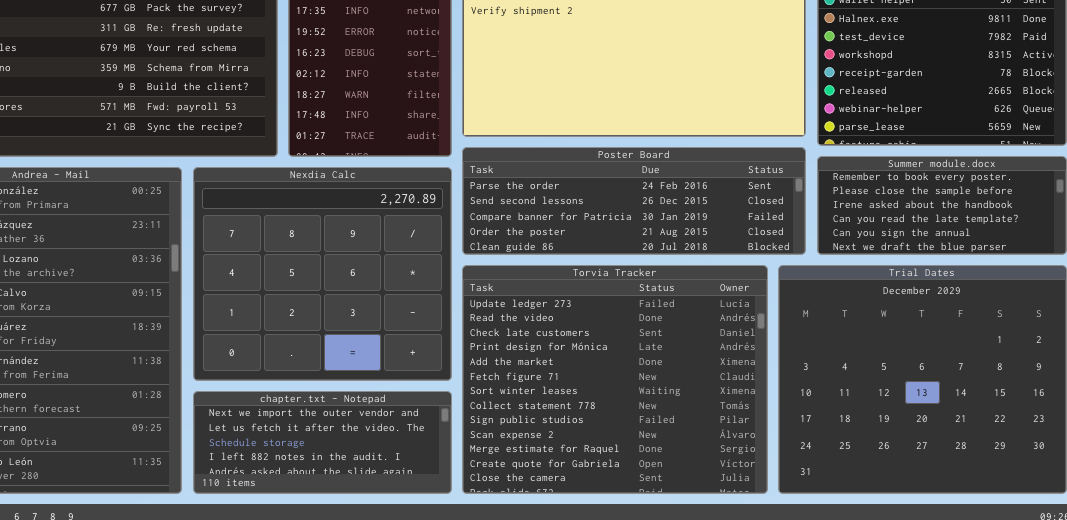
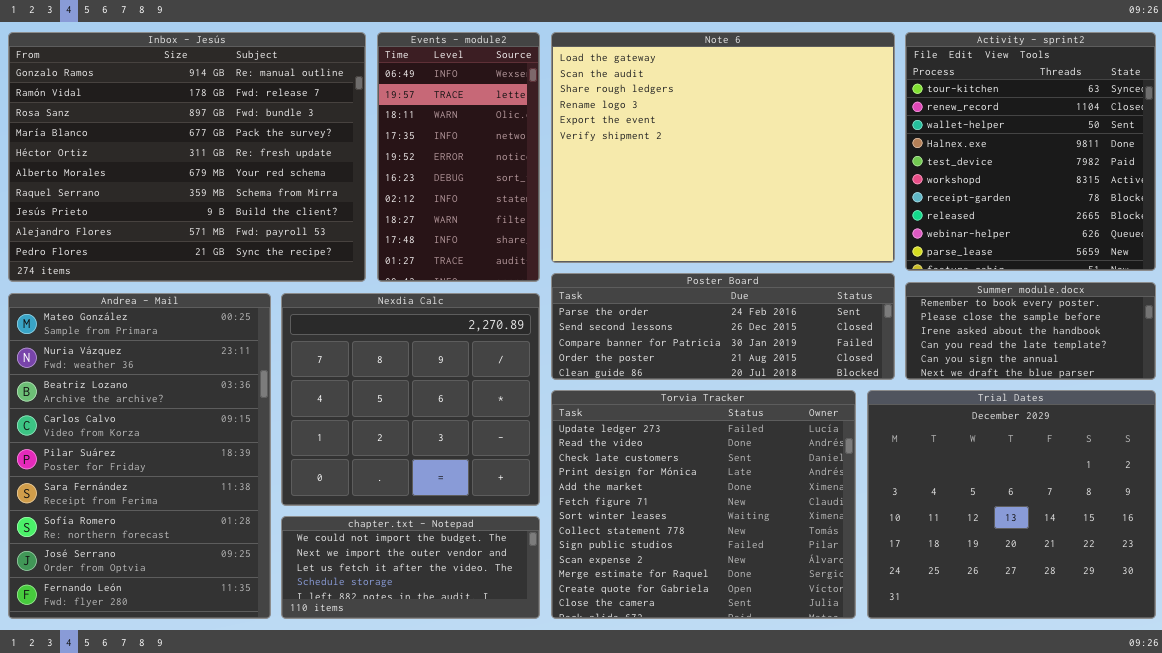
chapter.txt - Notepad: [193,391,452,494] -> [281,516,540,619], scrolled up 1 row

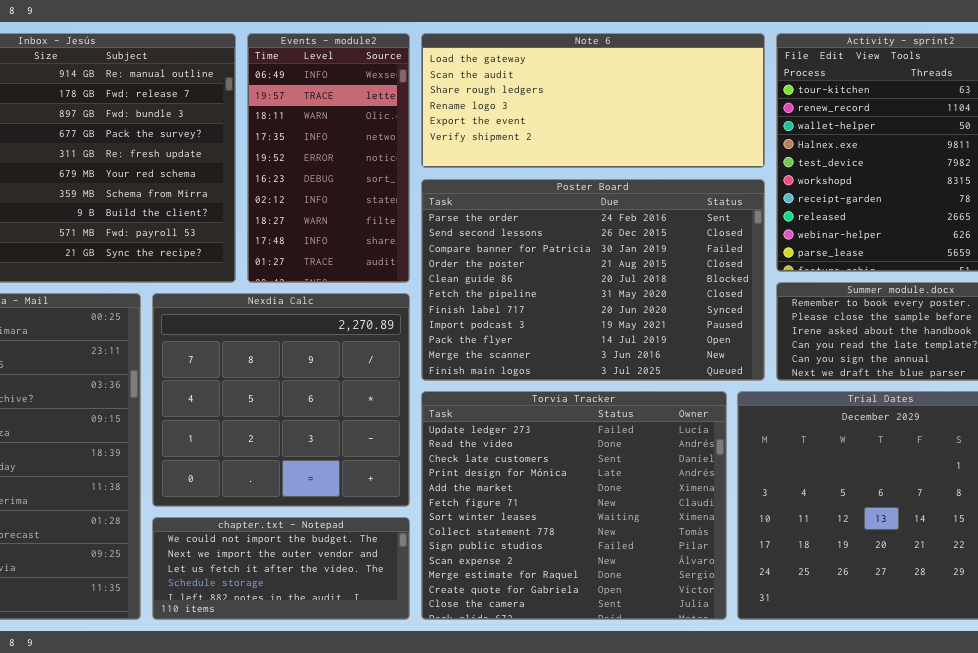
Note 6: [551,32,895,263] -> [421,33,765,168], resized
Poster Board: [551,273,895,380] -> [421,179,765,381], resized

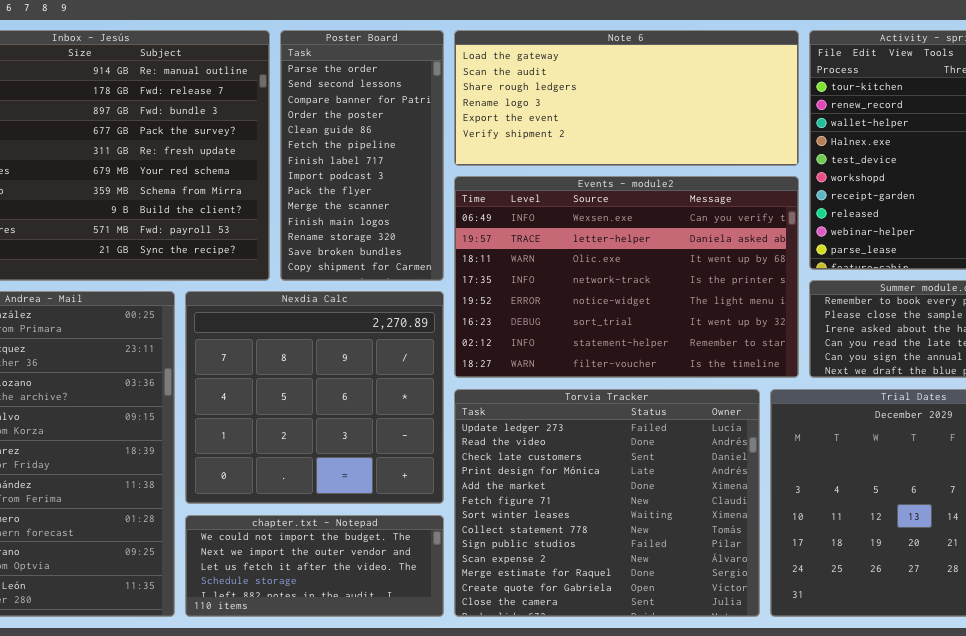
Events - module2: [247,33,410,283] -> [454,176,799,378], moved, resized
Poster Board: [421,179,765,381] -> [280,30,444,281], moved, resized

